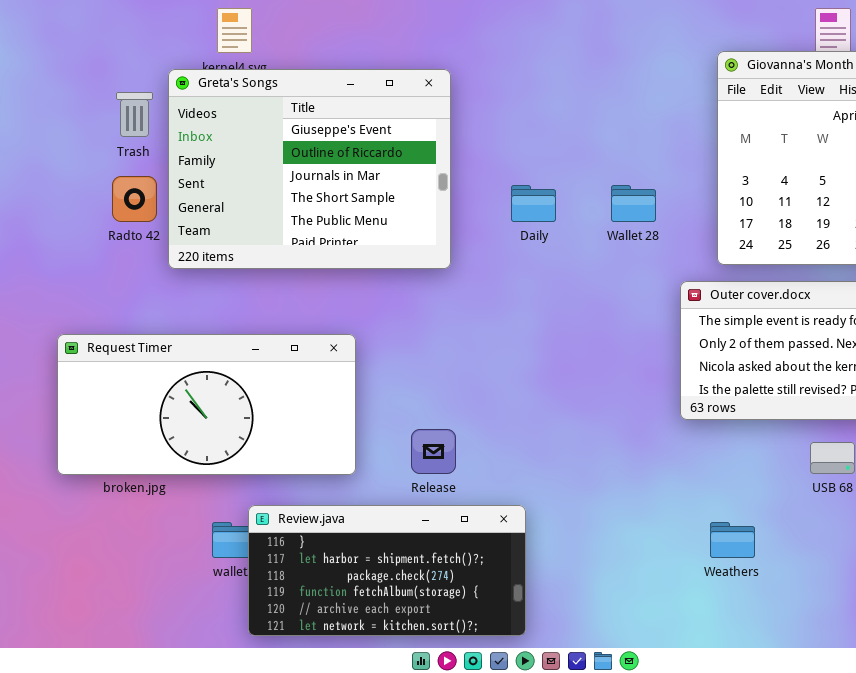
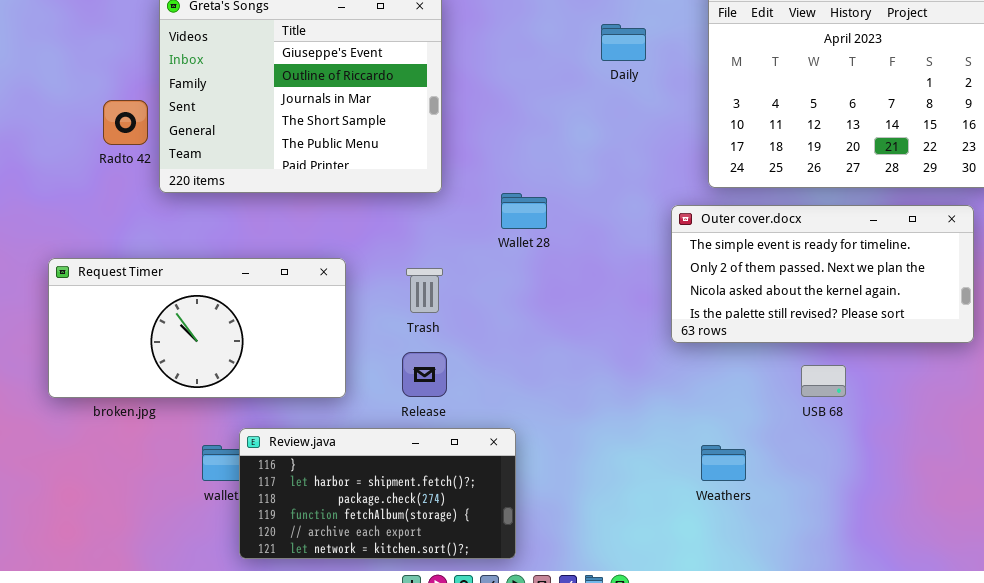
Trash: [116,92,153,137] -> [406,268,443,313], moved
Daily: [511,185,556,222] -> [601,24,646,61], moved
Wallet 28: [611,185,656,222] -> [501,193,547,229], moved

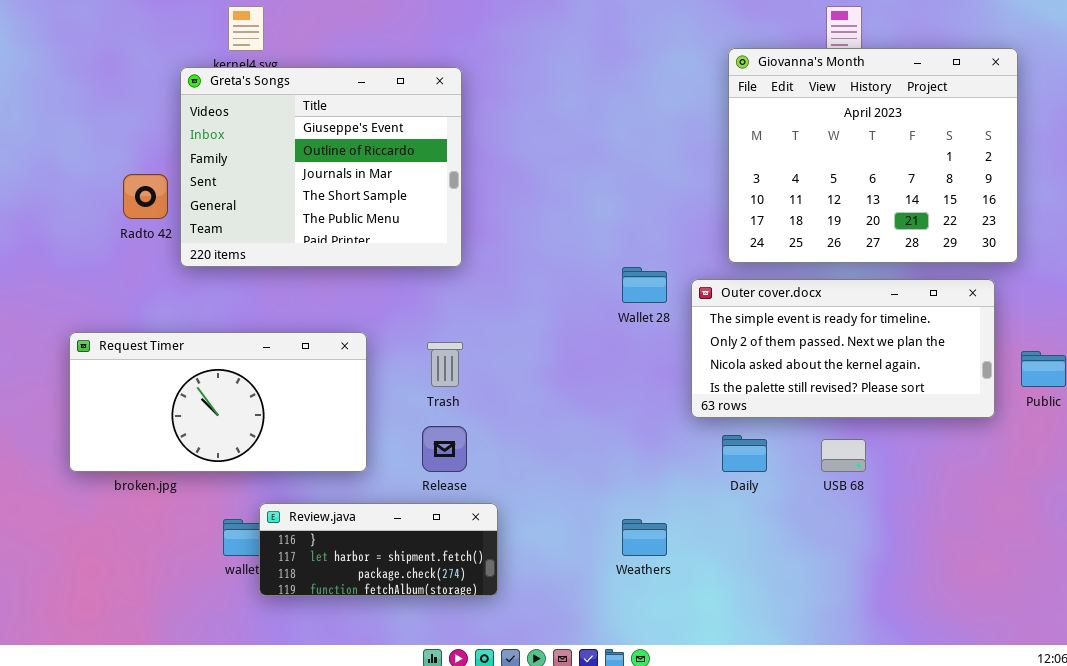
Daily: [601,24,646,61] -> [722,435,767,472], moved
Wallet 28: [501,193,547,229] -> [622,267,667,303], moved
Review.java: [239,428,516,559] -> [259,503,498,596], resized
Weathers: [701,445,746,481] -> [622,519,667,556], moved

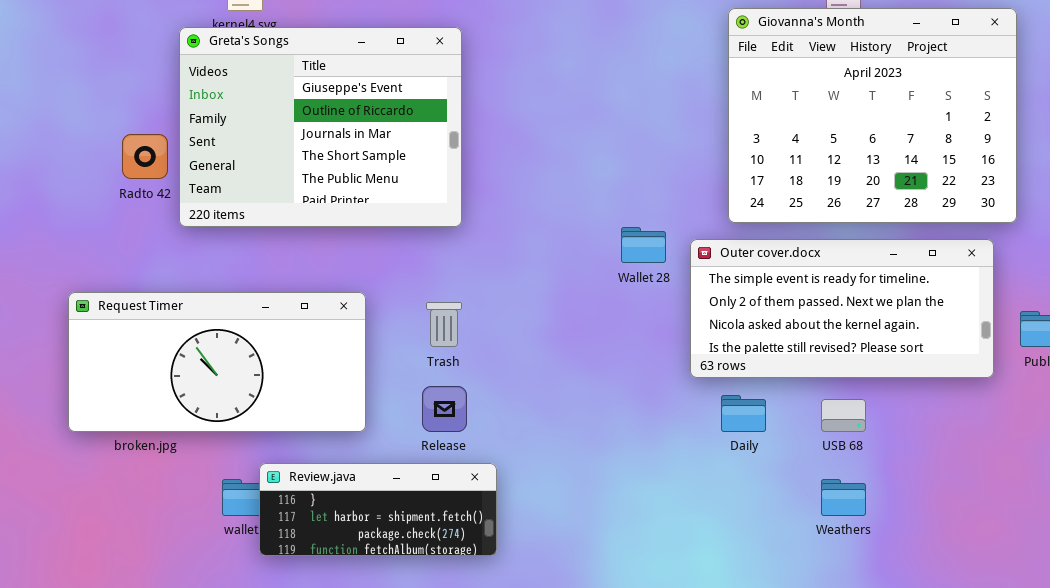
Weathers: [622,519,667,556] -> [821,479,866,516], moved

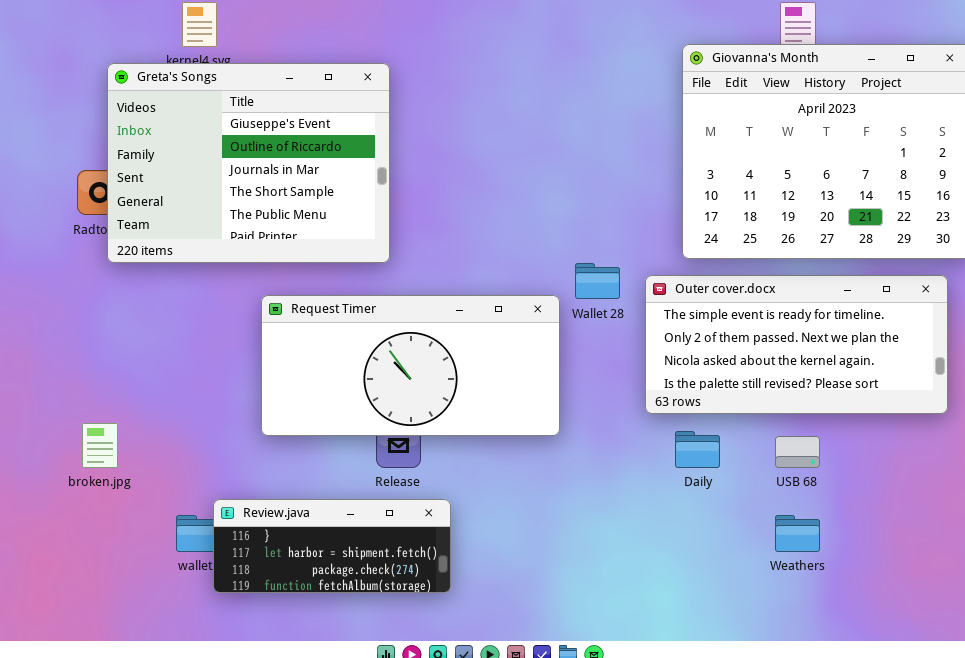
Greta's Songs: [179,27,462,227] -> [107,63,390,263], moved
Request Timer: [68,292,366,432] -> [261,295,560,436], moved

